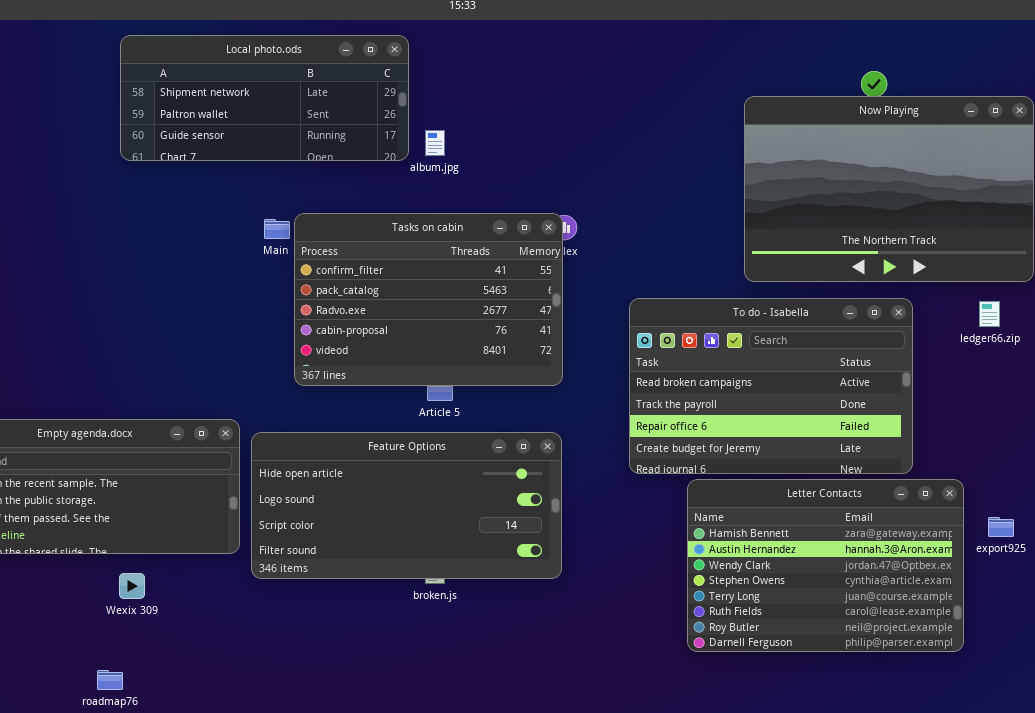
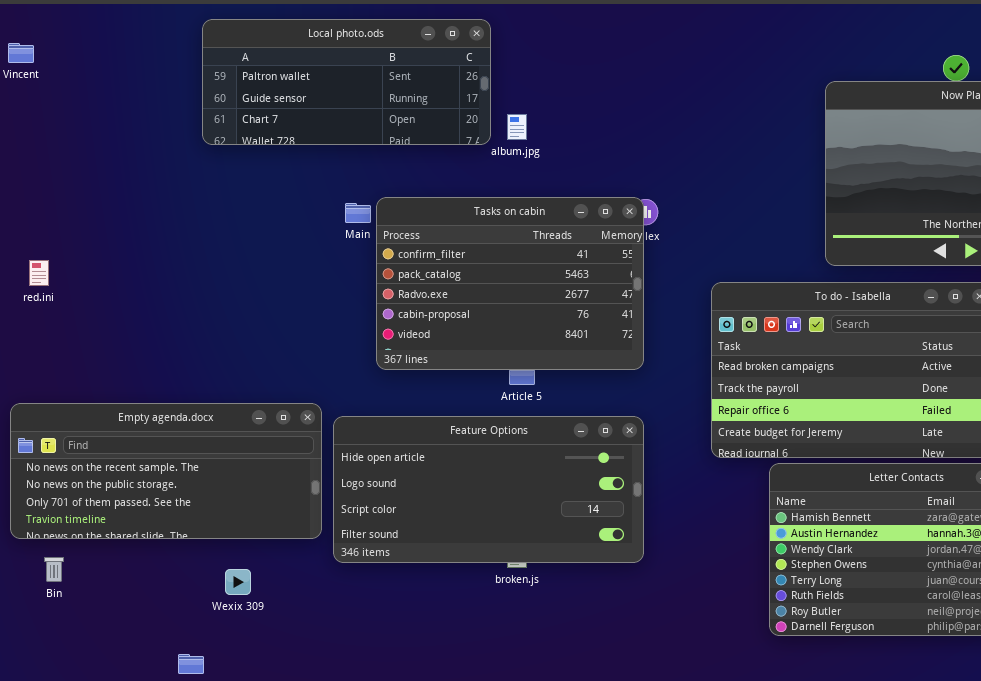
Local photo.ods: [120,35,409,161] -> [202,19,491,145], scrolled down 1 row
Wexix 309: [119,573,145,599] -> [225,569,251,595], moved

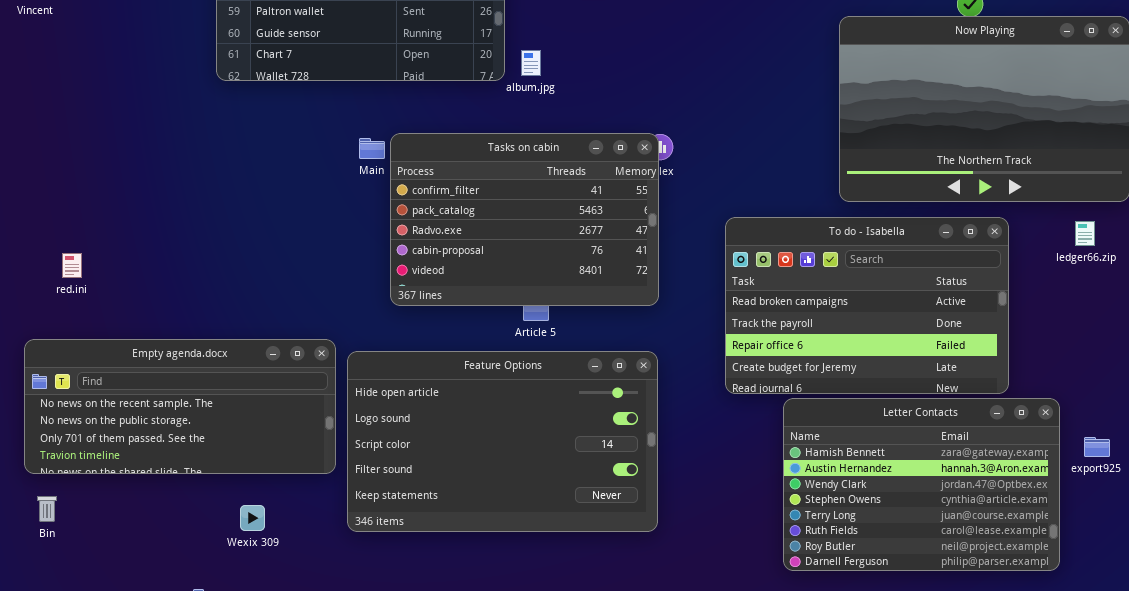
red.ini: [29,260,49,286] -> [62,253,82,278], moved
Feature Options: [333,416,644,563] -> [347,351,658,532], resized
Bin: [44,557,64,582] -> [37,496,57,522], moved

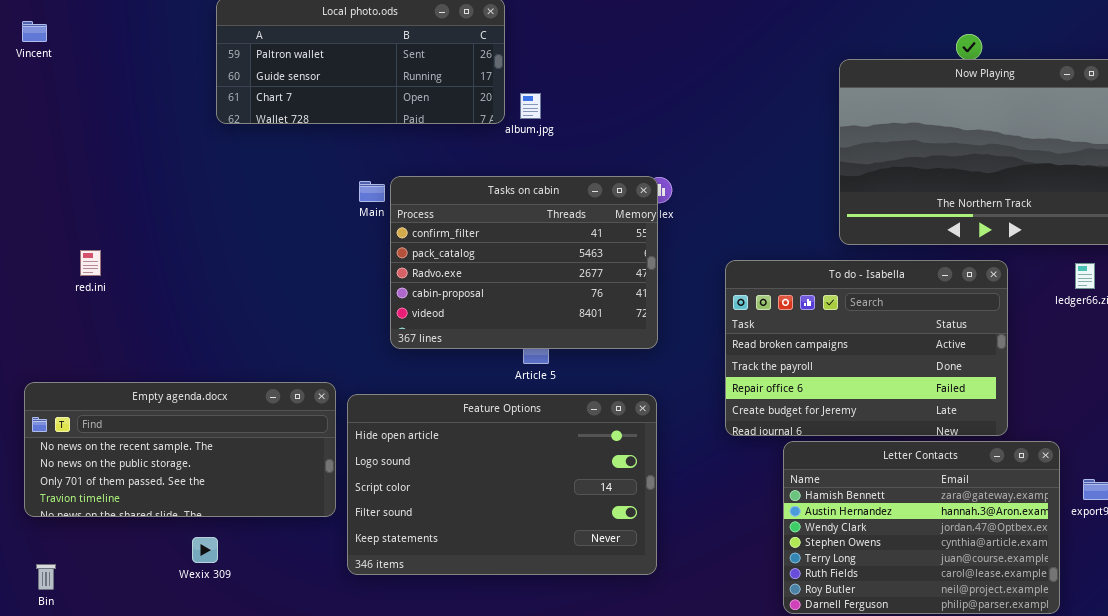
red.ini: [62,253,82,278] -> [80,250,101,276], moved
Bin: [37,496,57,522] -> [36,564,56,590], moved
Wexix 309: [240,505,265,531] -> [192,537,218,563], moved

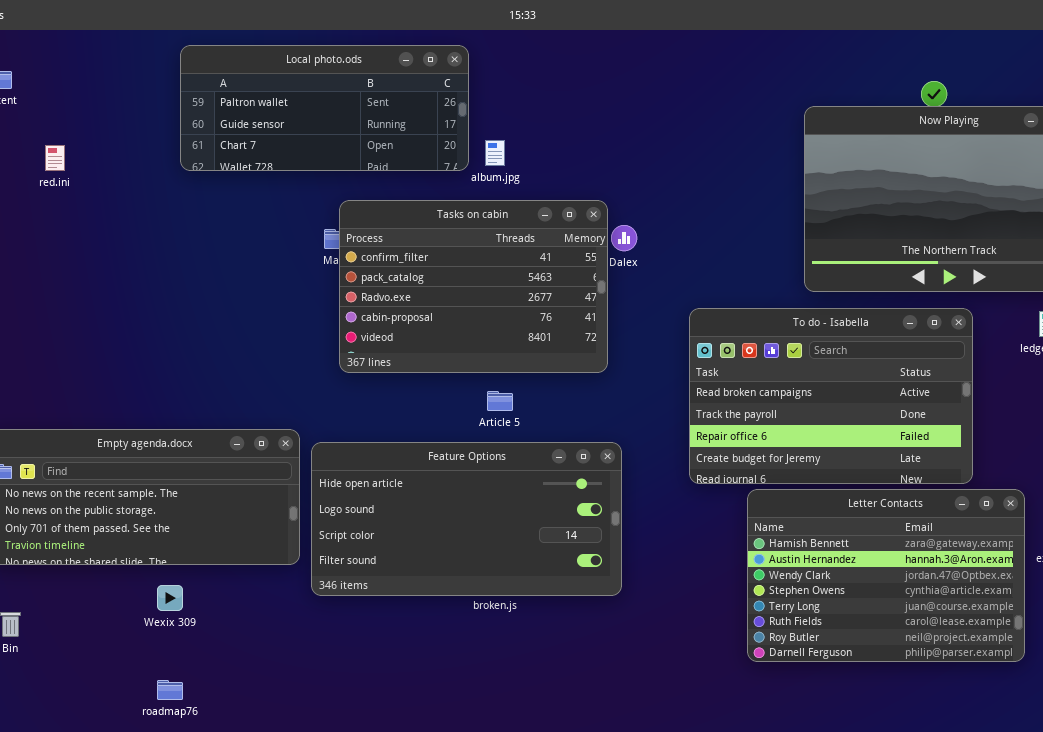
Tasks on cabin: [390,176,658,349] -> [339,200,608,373], moved
red.ini: [80,250,101,276] -> [45,145,65,171], moved
Feature Options: [347,394,657,575] -> [311,442,622,596], resized

